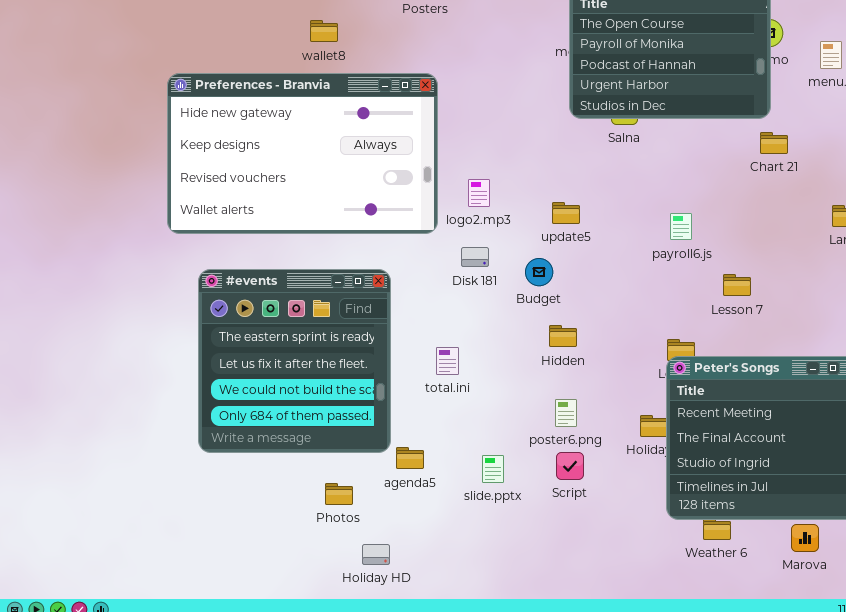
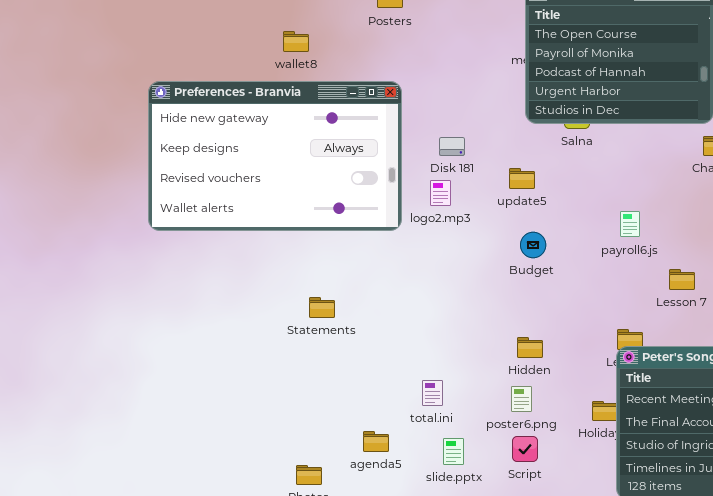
update5: [552,202,580,224] -> [509,168,535,189], moved
Disk 181: [461,247,489,267] -> [439,137,465,156], moved
Budget: [525,258,553,286] -> [520,232,546,258], moved
#events: [198,269,391,453] -> none, closed
Hidden: [549,325,577,347] -> [517,337,543,358], moved
total.ini: [436,347,459,375] -> [422,380,443,406], moved

